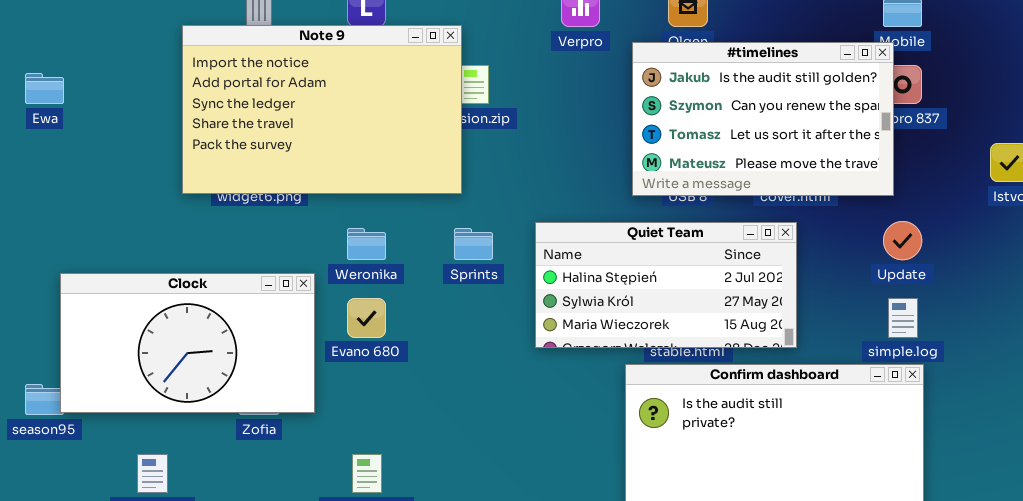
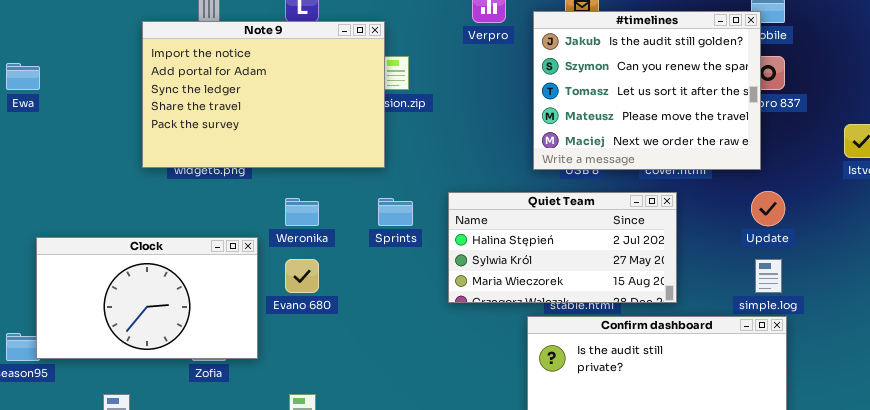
#timelines: [632,42,894,196] -> [533,11,761,170], resized

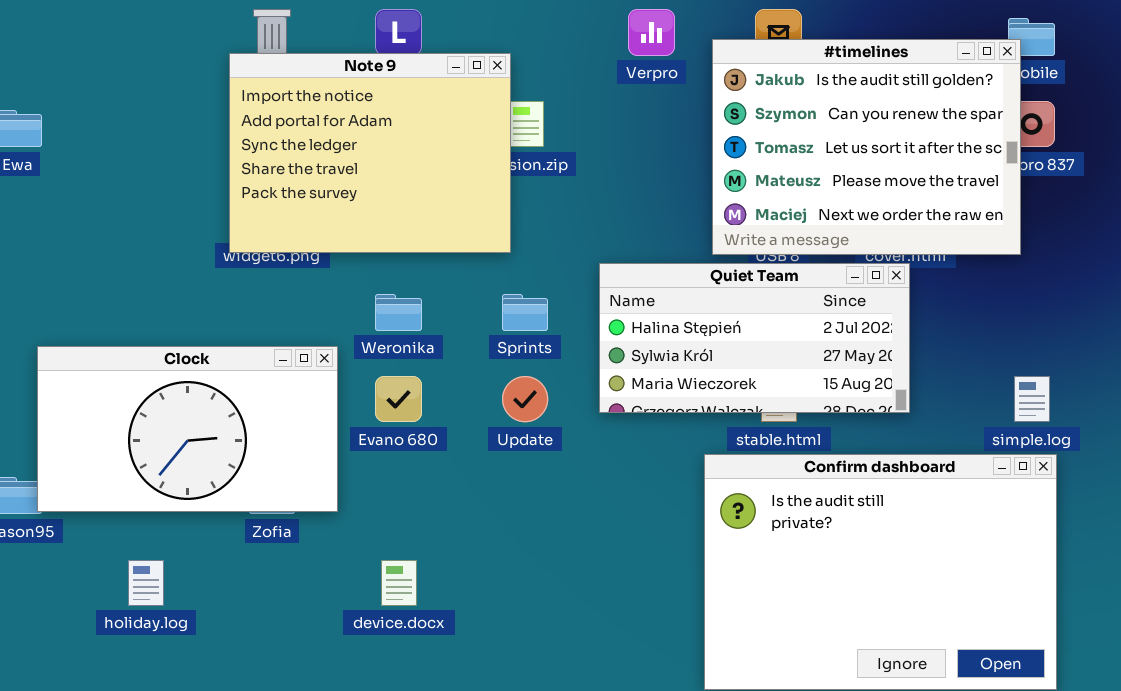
Note 9: [142,21,385,168] -> [229,53,511,253], resized
Update: [751,191,785,226] -> [502,376,548,422], moved
Quiet Team: [448,192,677,303] -> [599,263,910,413], moved

